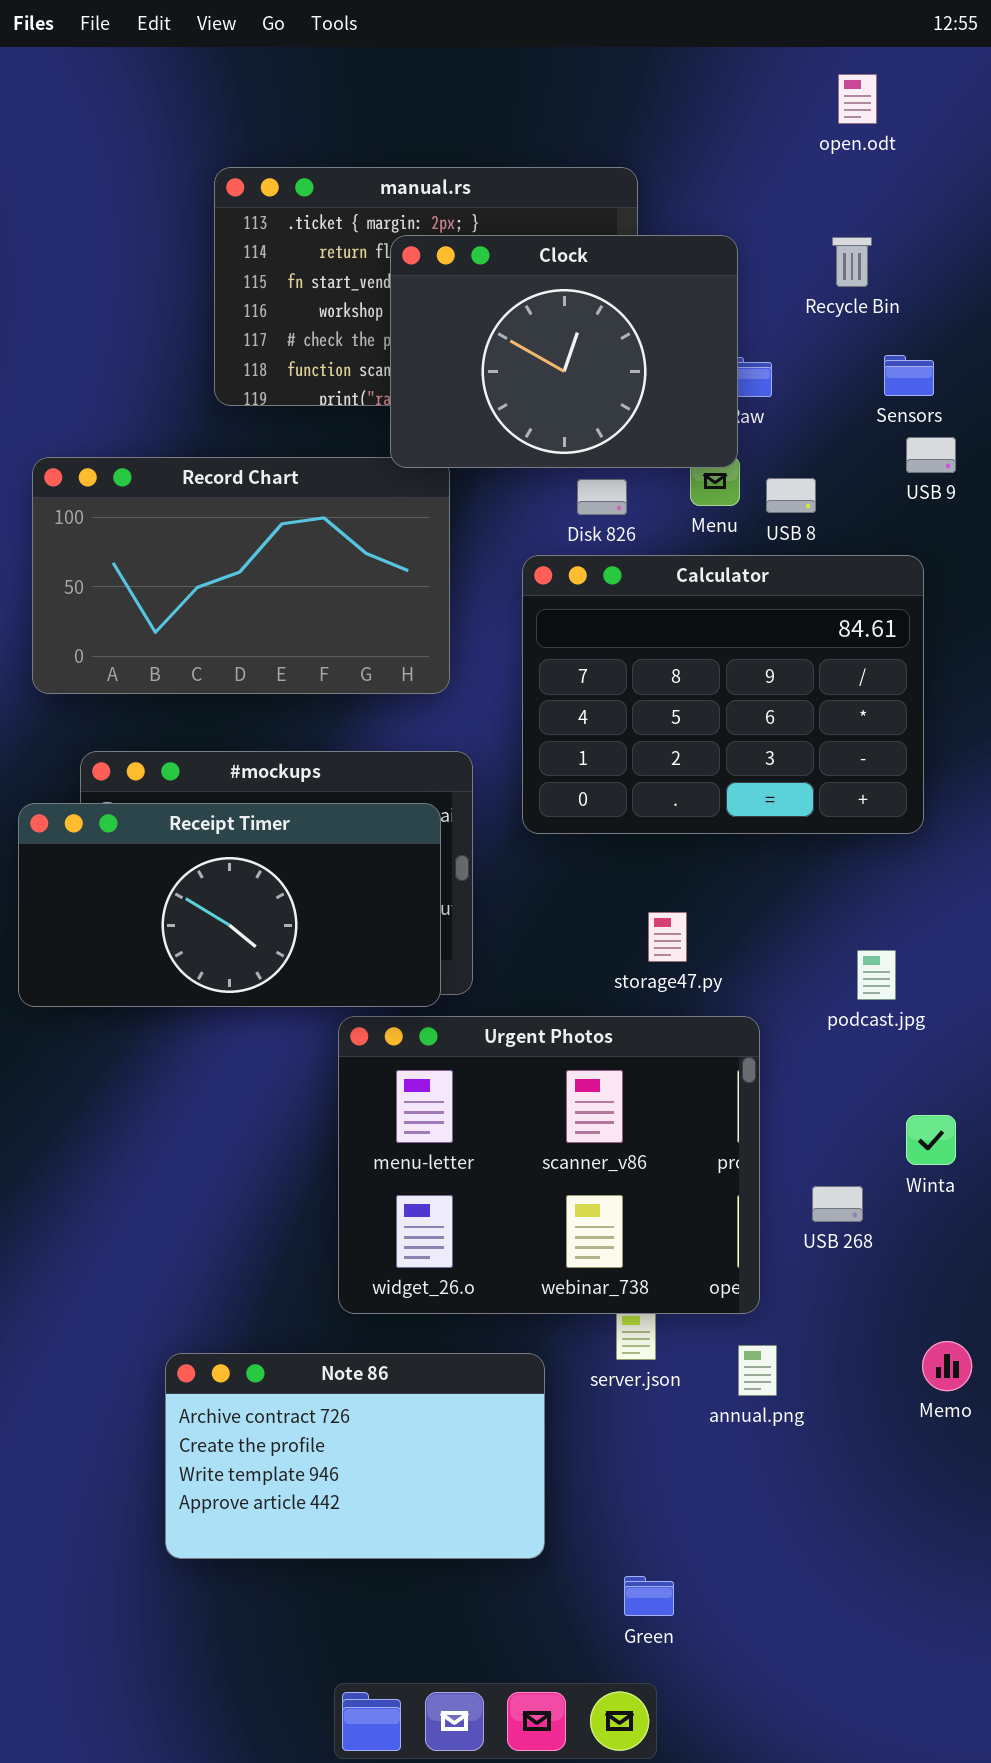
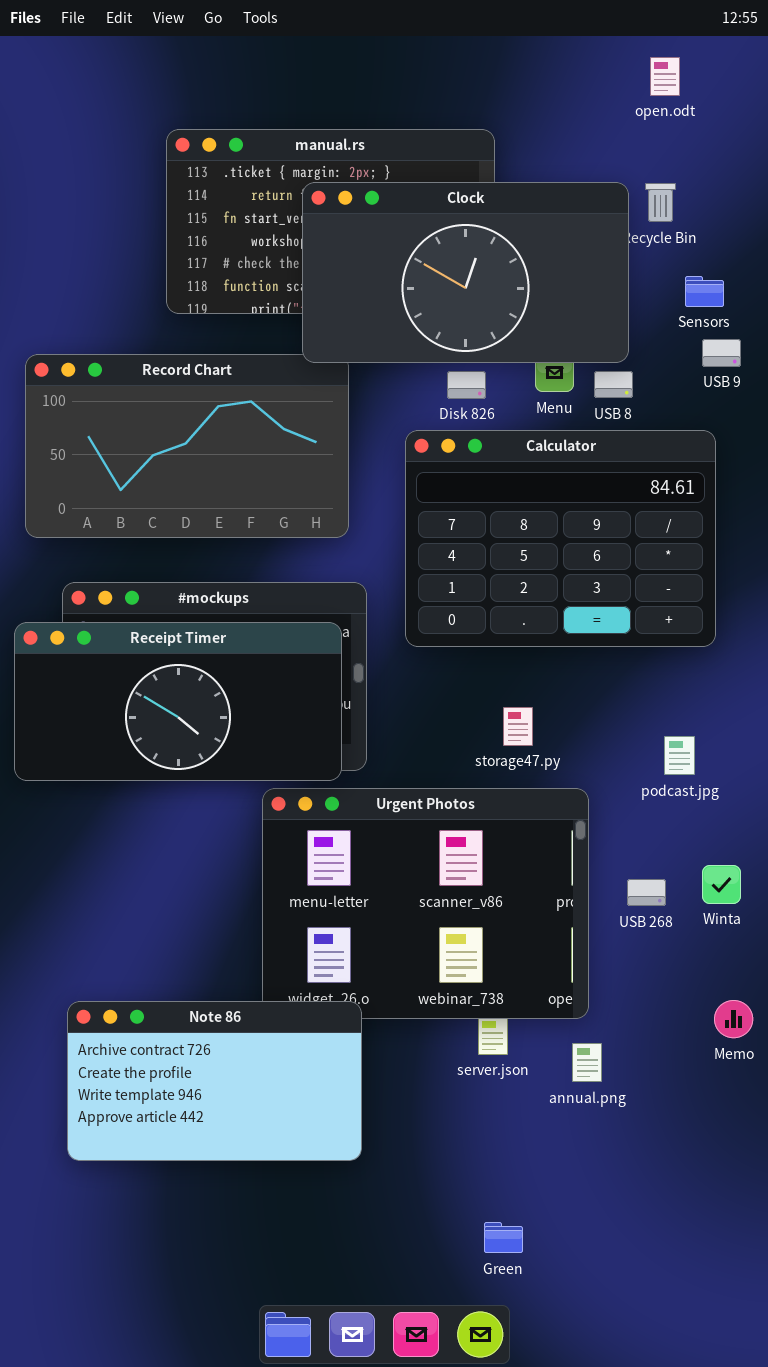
Clock: [390,235,738,468] -> [302,182,629,363], resized
USB 268: [812,1186,863,1222] -> [627,879,666,906], moved
Memo: [922,1341,972,1391] -> [714,1000,753,1038], moved
Note 86: [165,1353,545,1559] -> [67,1001,362,1161], moved

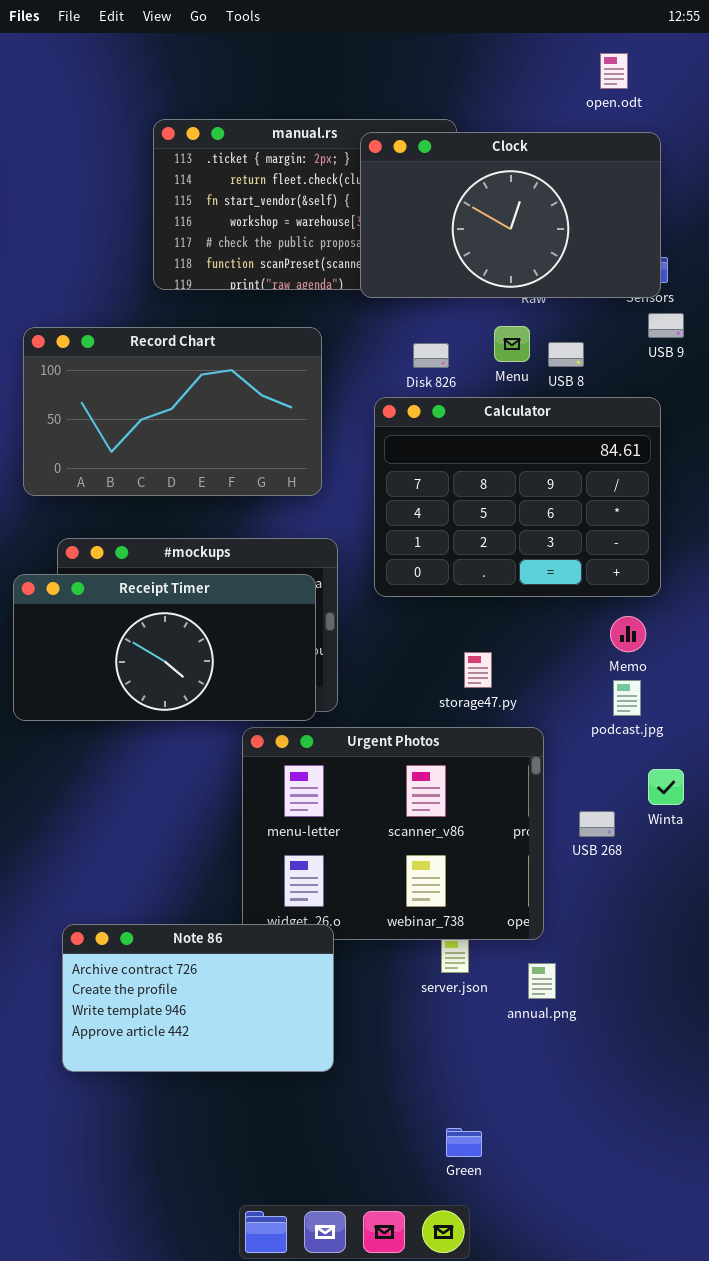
Clock: [302,182,629,363] -> [360,132,661,298], moved
Winta: [702,865,741,904] -> [648,769,684,805], moved
Memo: [714,1000,753,1038] -> [610,616,646,652], moved

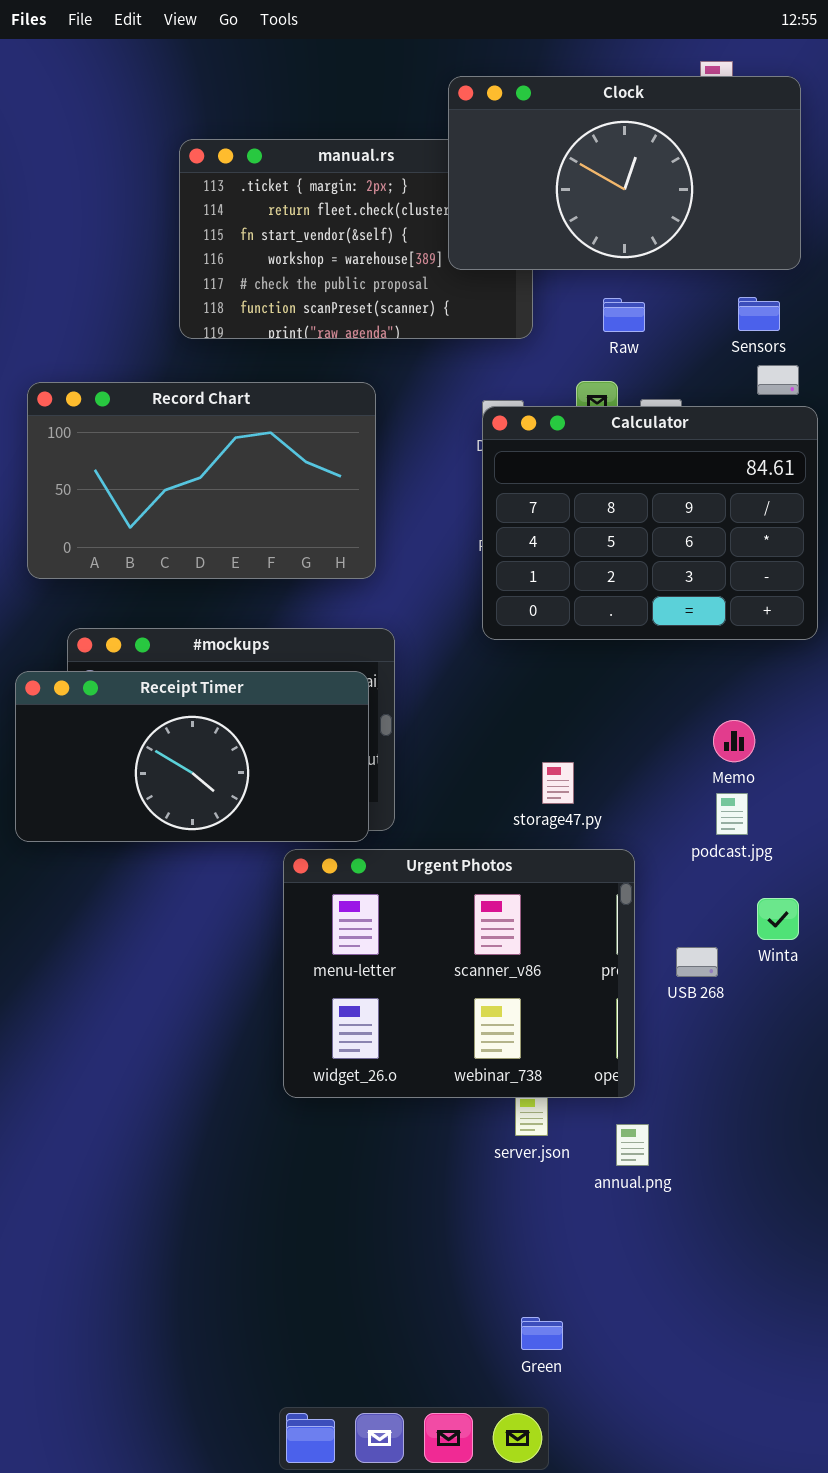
Clock: [360,132,661,298] -> [448,76,801,270], moved
Calculator: [374,397,661,597] -> [482,406,818,640], moved
Note 86: [62,924,334,1072] -> none, closed

